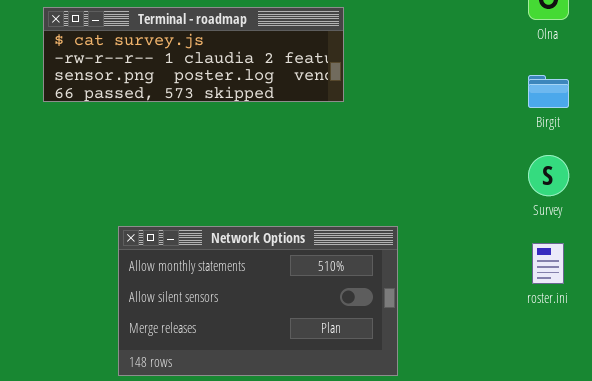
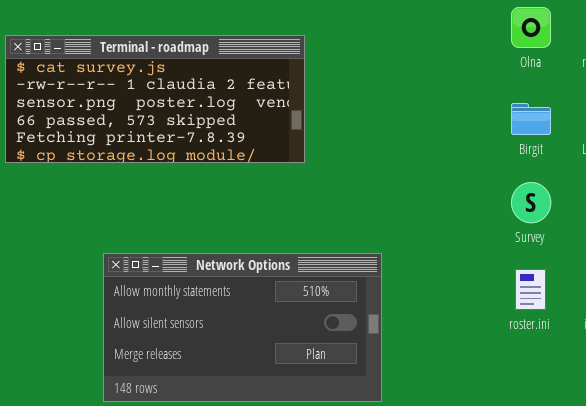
Terminal - roadmap: [43,7,344,102] -> [5,35,305,163], moved, resized

